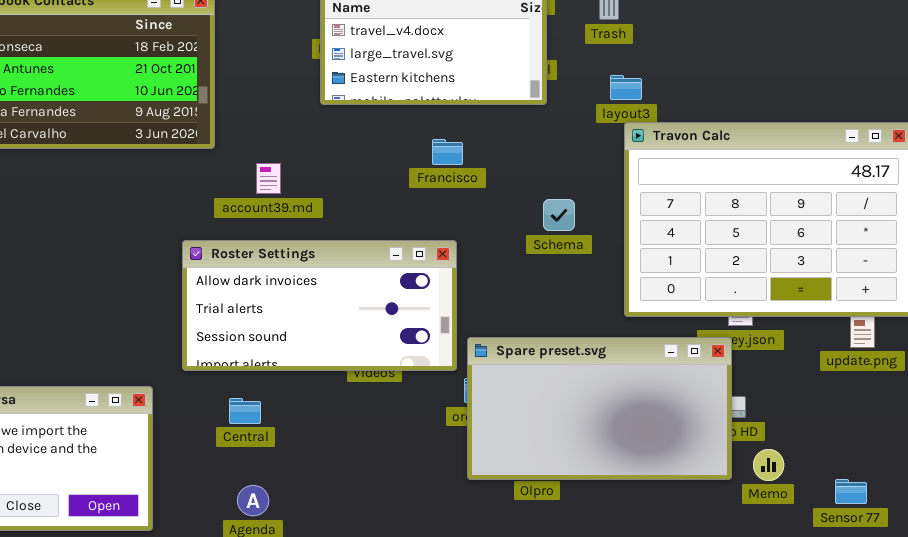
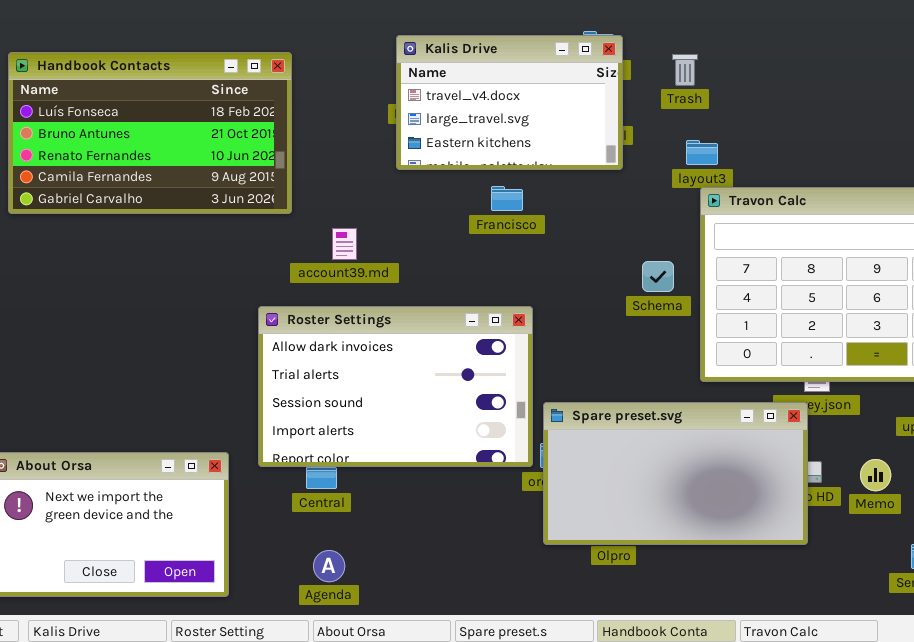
Francisco: [432,139,463,165] -> [491,186,523,211], moved
Schema: [543,199,575,231] -> [642,261,674,292], moved
Roster Settings: [182,240,457,371] -> [258,306,533,467], resized
Memo: [753,449,784,481] -> [860,459,891,491], moved

